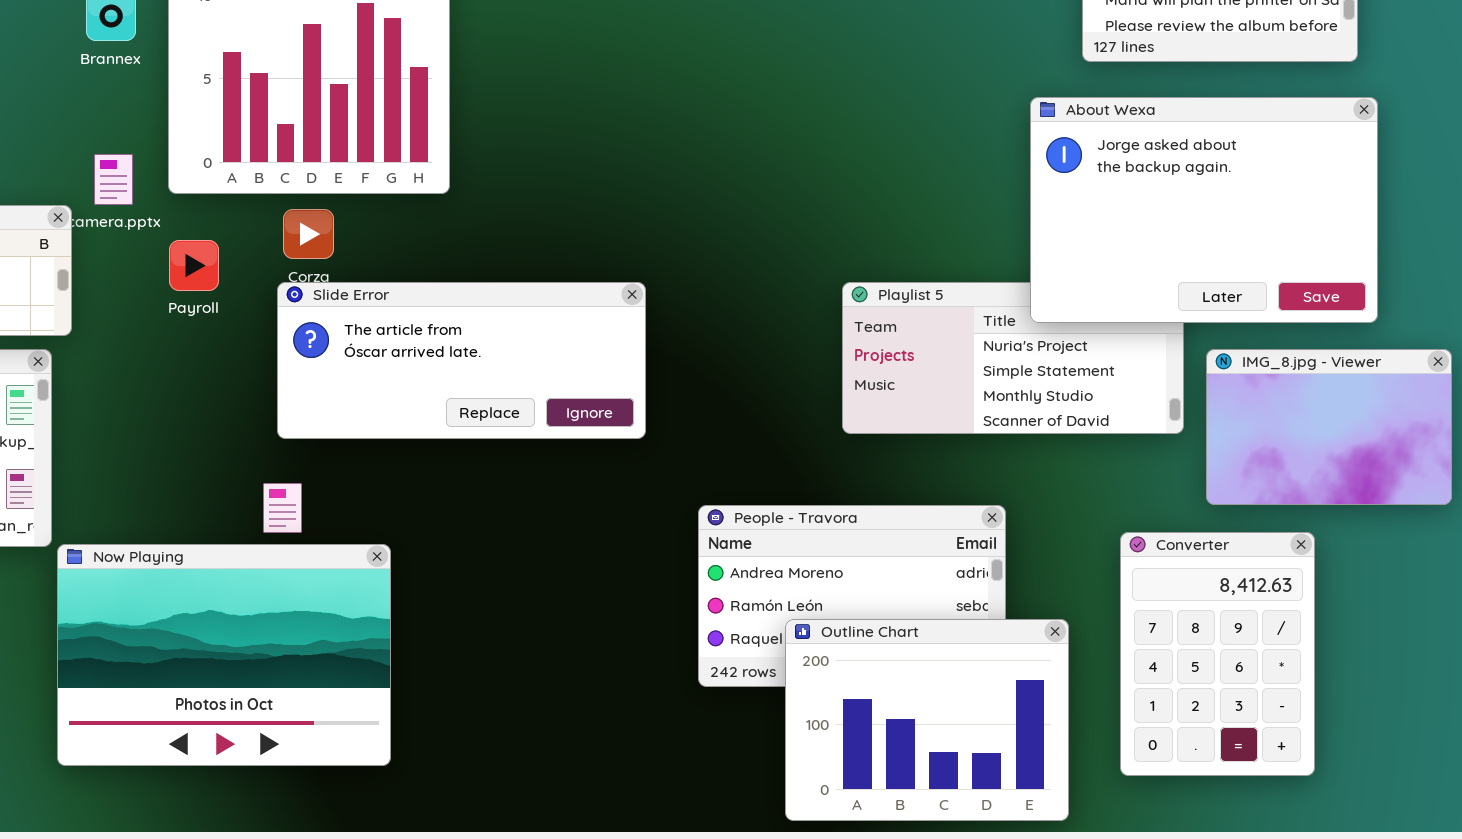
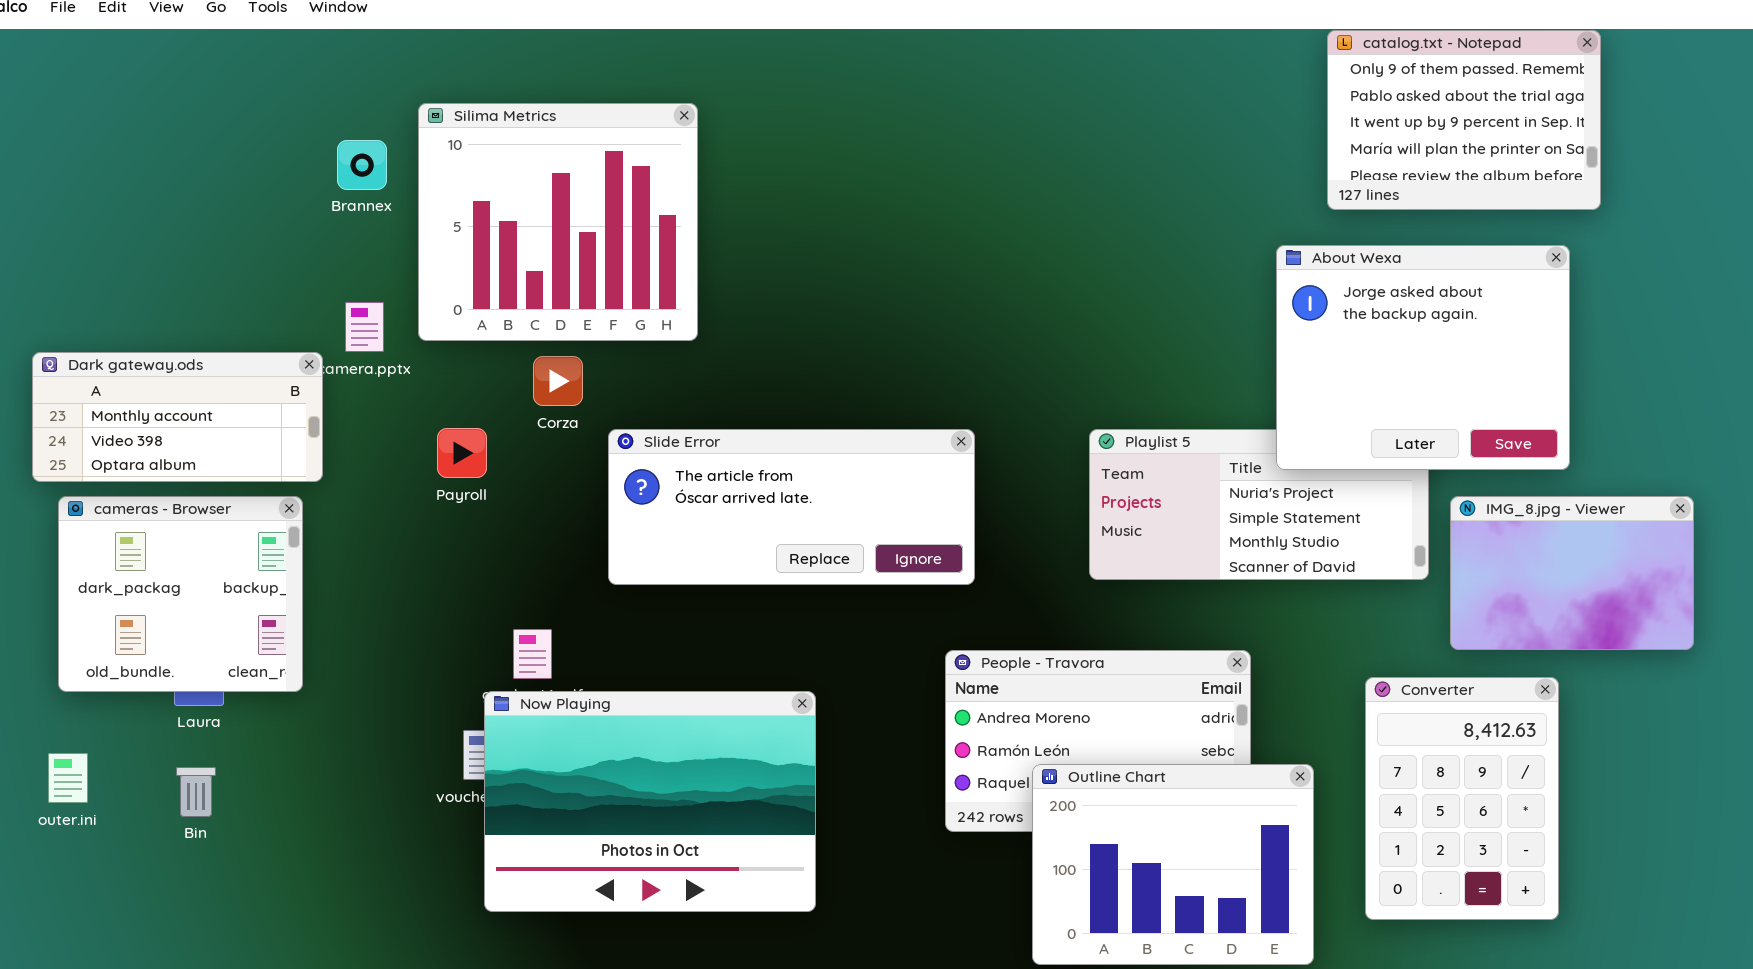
About Wexa: [1030,97,1378,323] -> [1276,245,1570,470], resized
Payroll: [169,240,219,291] -> [437,428,487,478], moved
Slide Error: [277,282,646,439] -> [608,429,975,585], moved
Now Playing: [57,544,391,766] -> [484,691,816,912], moved

